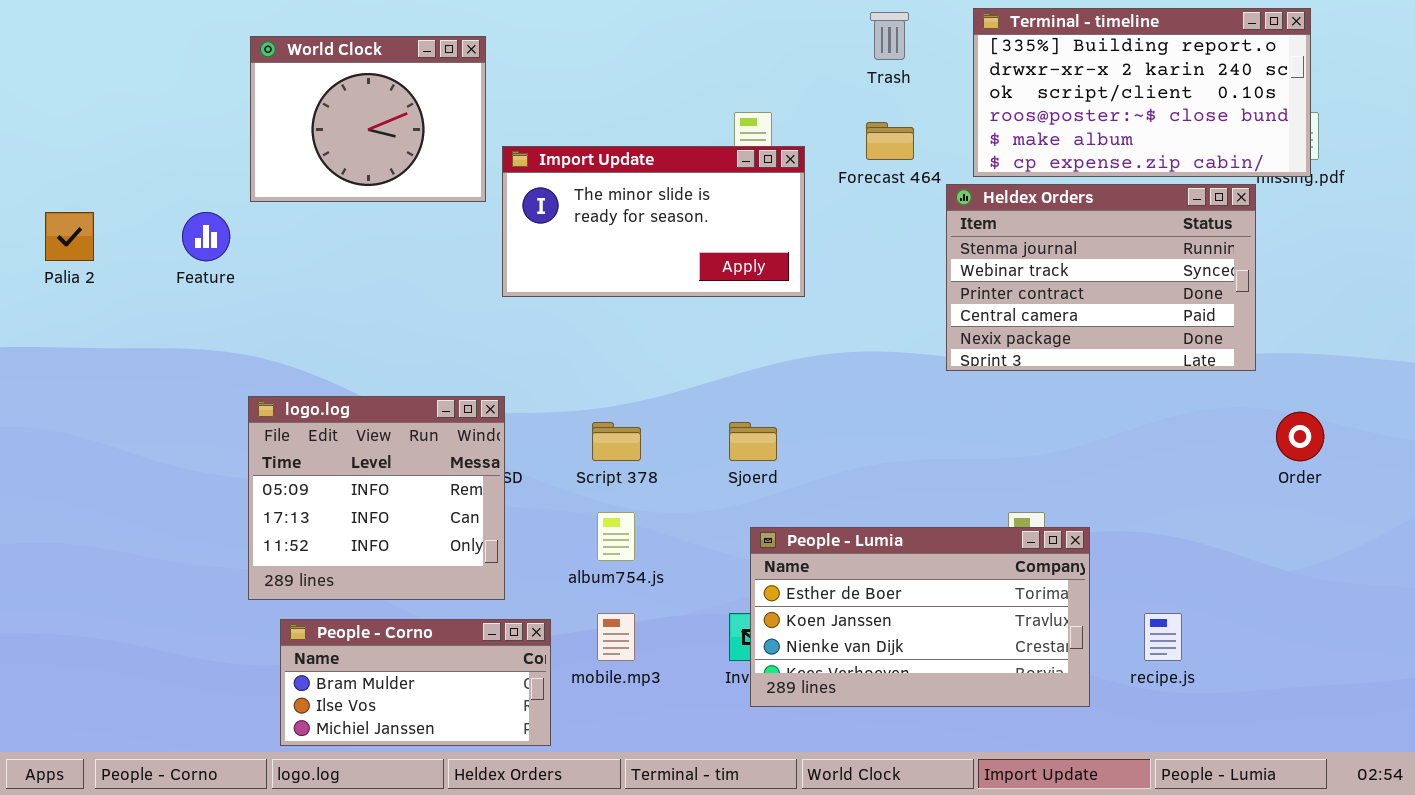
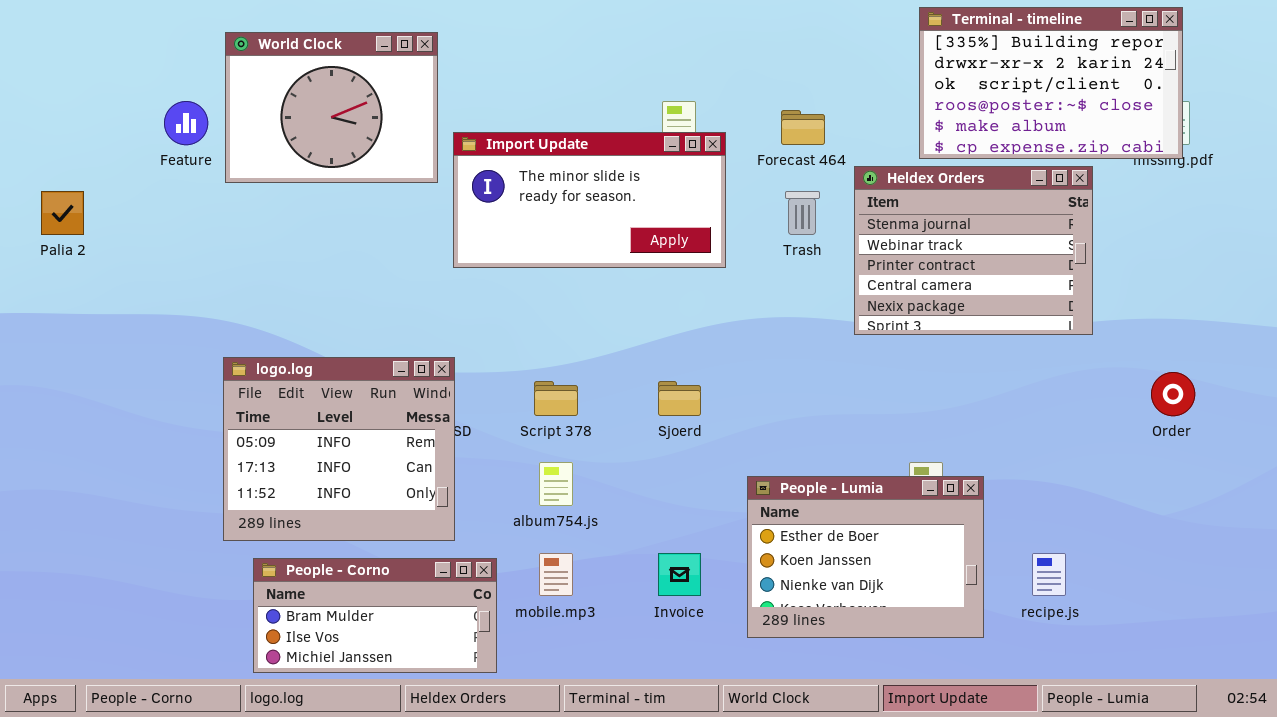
Terminal - timeline: [973,8,1311,177] -> [919,7,1183,159], resized
Trash: [870,12,909,60] -> [785,191,820,235], moved
Heldex Orders: [946,184,1256,371] -> [854,166,1093,335], resized
Feature: [182,212,230,261] -> [164,101,208,145], moved
People - Lumia: [750,527,1090,707] -> [747,476,984,638], resized

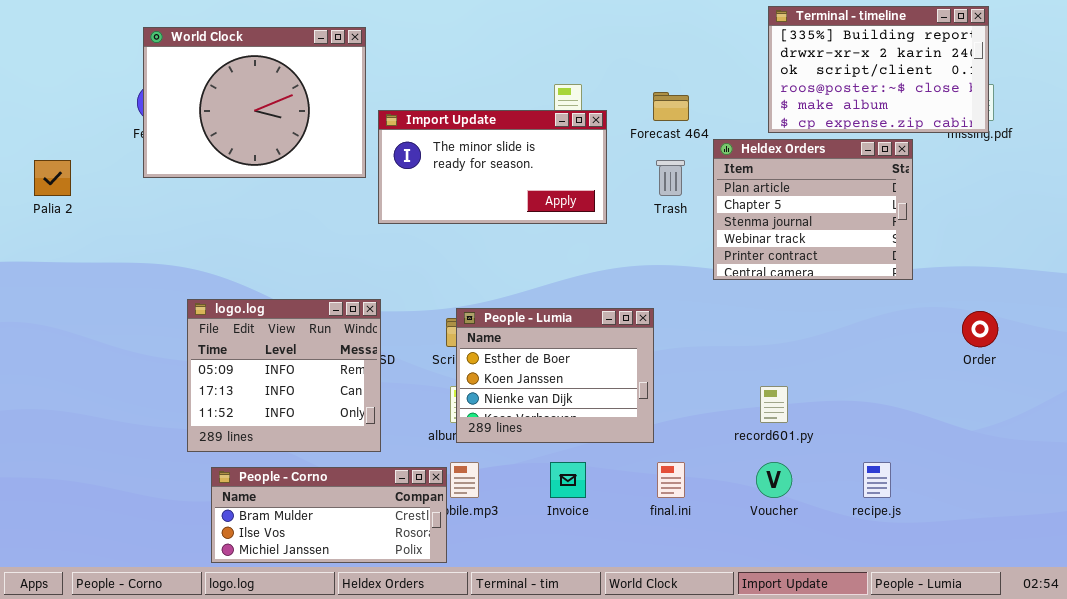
World Clock: [225,32,438,183] -> [143,27,366,178], resized
Heldex Orders: [854,166,1093,335] -> [713,139,913,280], scrolled up 2 rows
People - Lumia: [747,476,984,638] -> [456,308,654,443], moved
People - Corno: [253,558,497,673] -> [211,467,447,563], resized

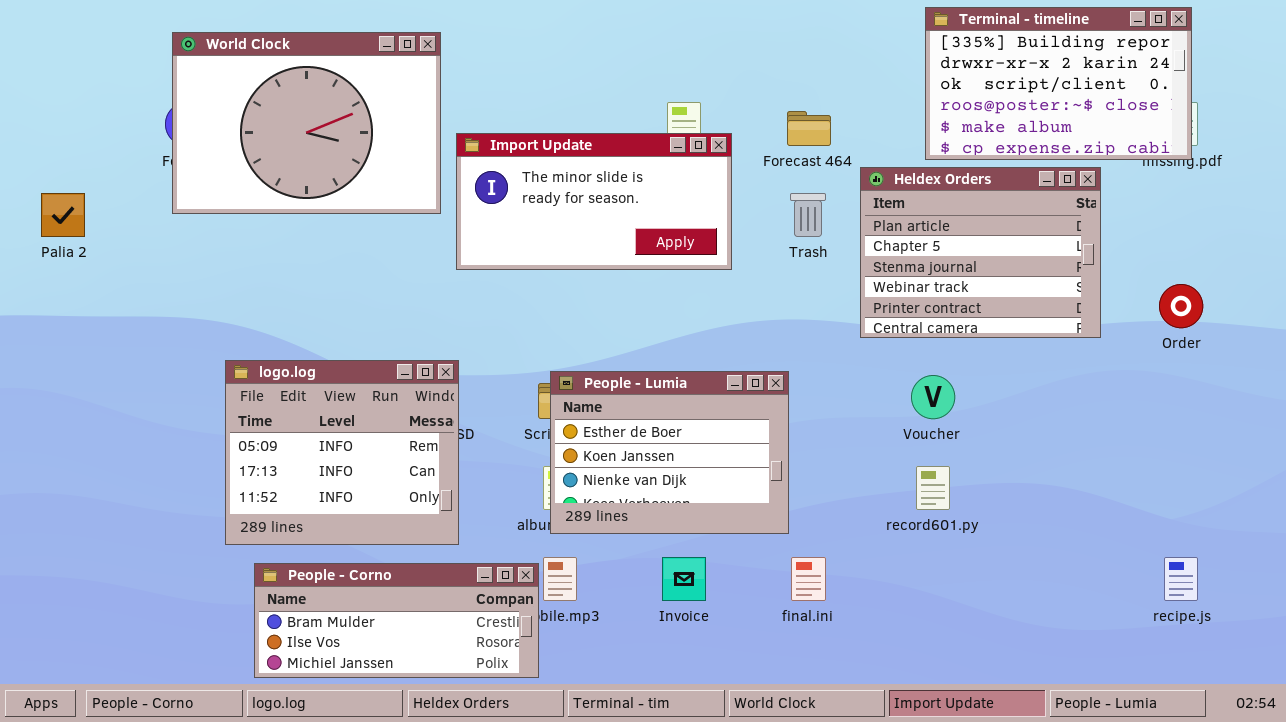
Order: [962,311,998,347] -> [1159,284,1203,328], moved
Voucher: [756,462,792,498] -> [911,375,955,419], moved
recipe.js: [863,462,891,498] -> [1164,557,1198,601], moved

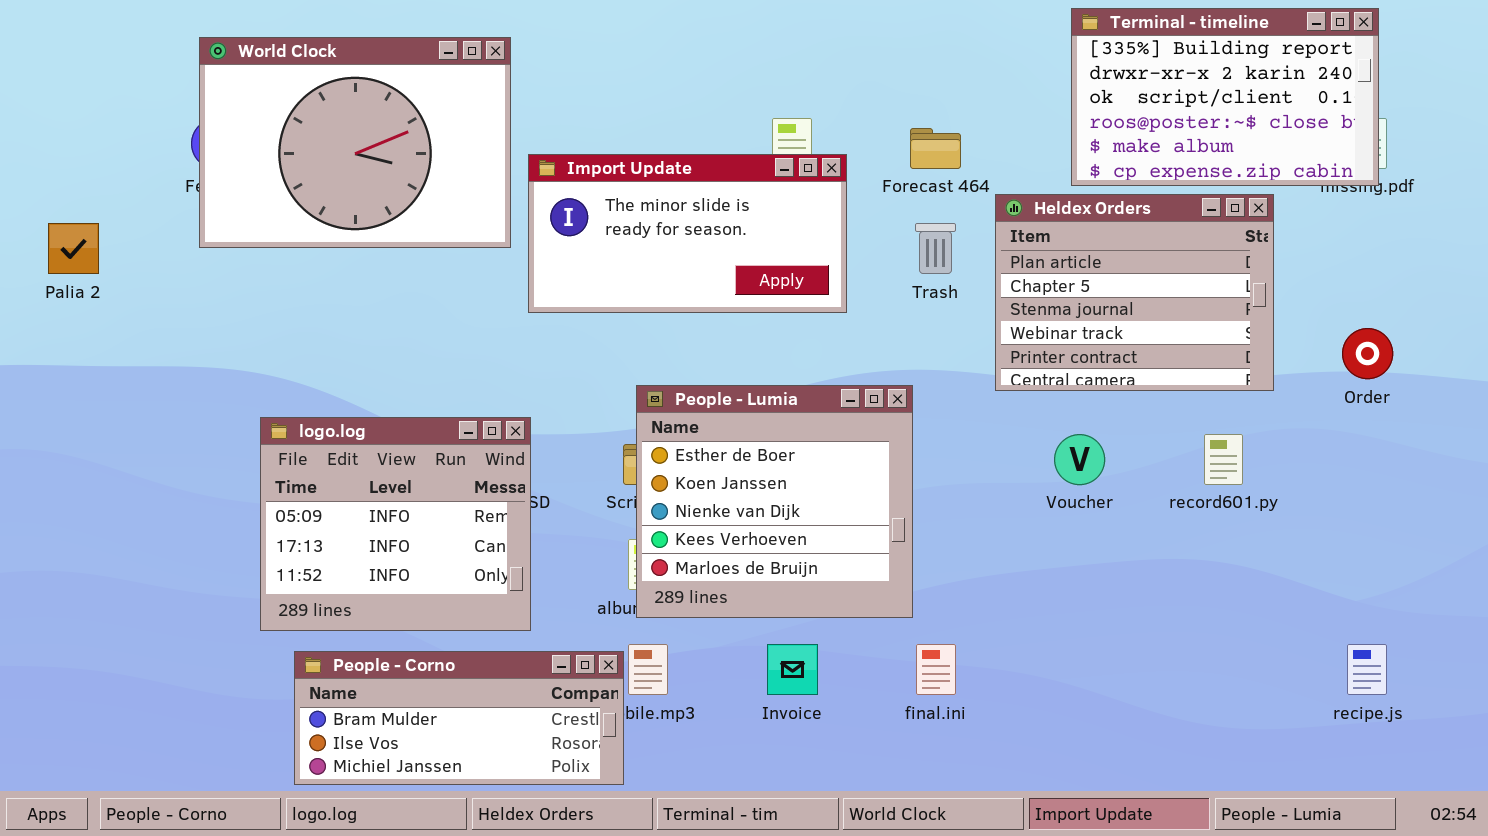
People - Lumia: [550,371,789,534] -> [636,385,913,618], resized
record601.py: [916,466,950,510] -> [1204,434,1243,485], moved

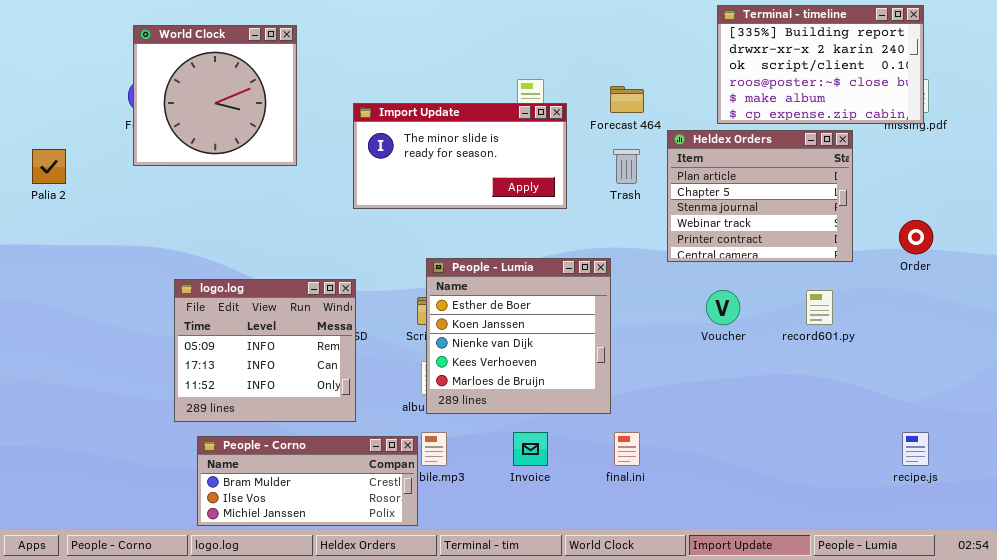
World Clock: [199,37,511,248] -> [133,25,297,166], resized

